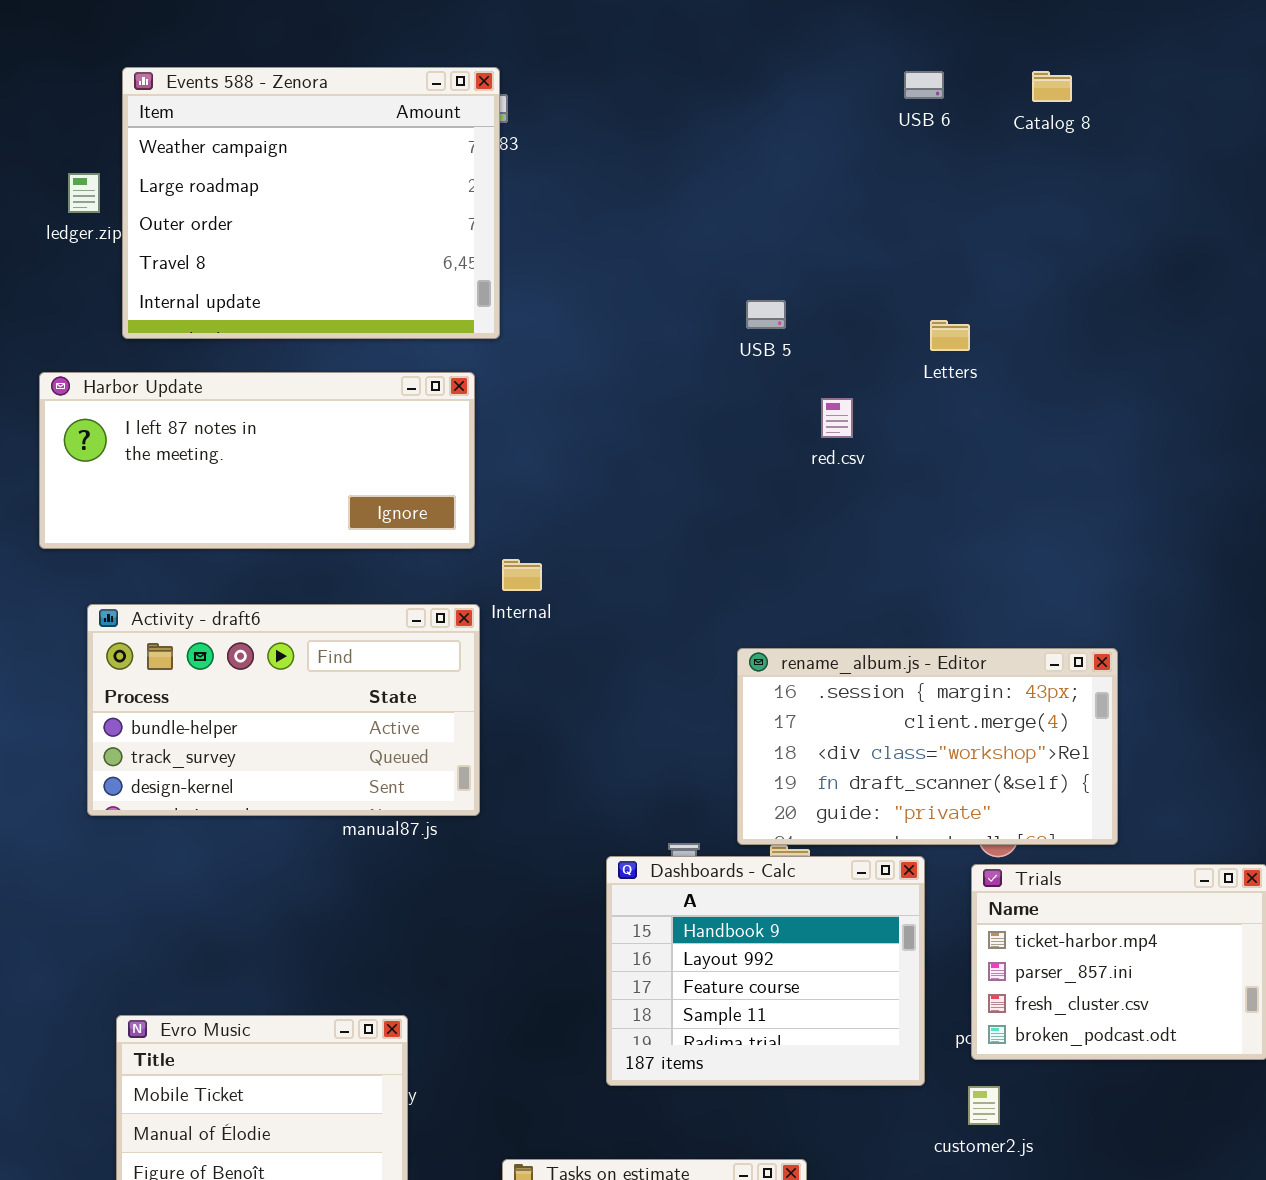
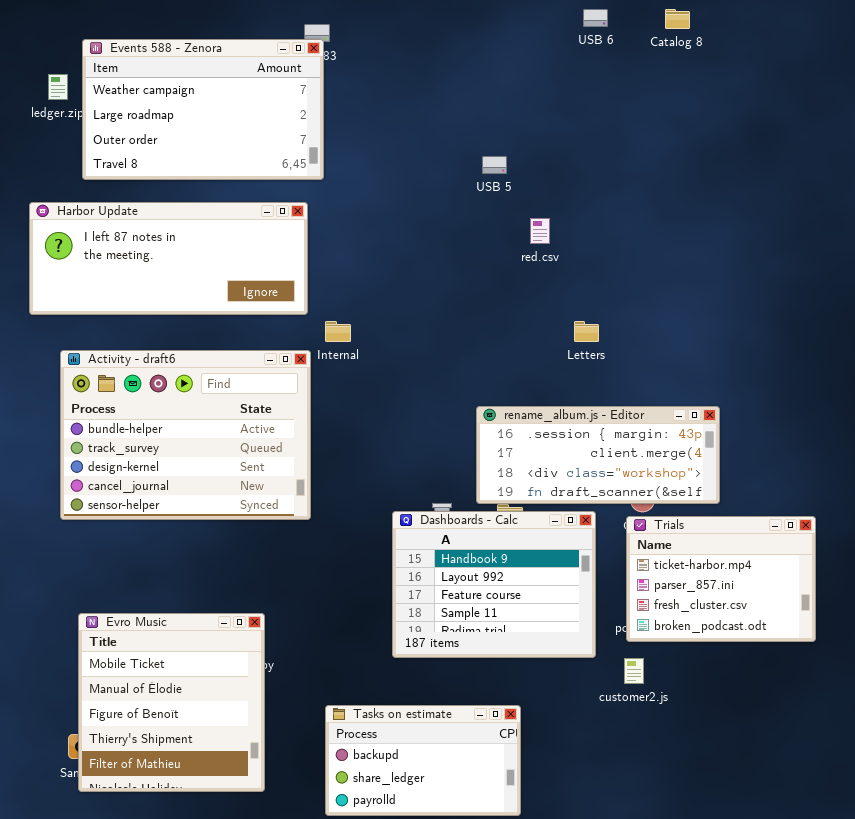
Events 588 - Zenora: [122,67,500,339] -> [82,39,324,180], resized
Letters: [930,320,970,351] -> [574,321,599,342], moved
Activity - draft6: [87,604,480,816] -> [60,350,311,520], resized
rename_album.js - Editor: [737,648,1118,845] -> [476,406,720,504], resized

